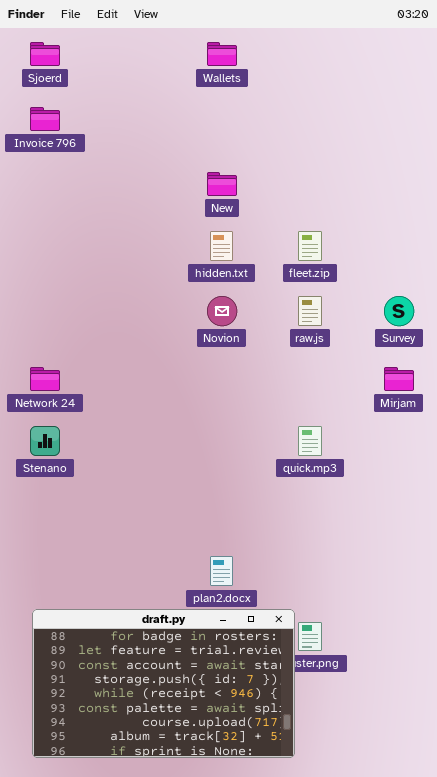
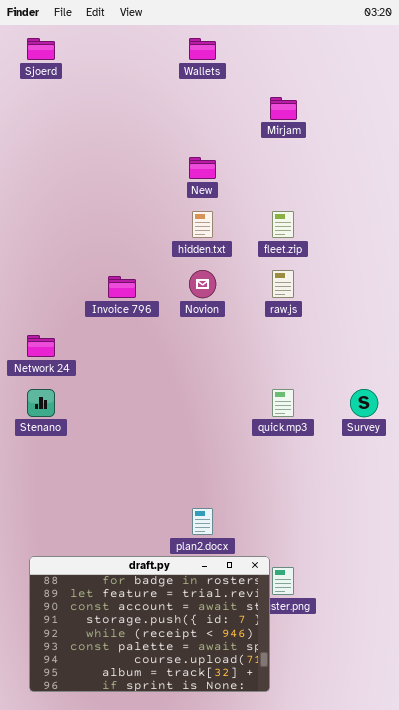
Invoice 796: [30,107,60,131] -> [108,276,136,298], moved
Survey: [384,296,414,326] -> [350,389,378,417], moved
Mirjam: [384,367,414,391] -> [270,97,297,120], moved

